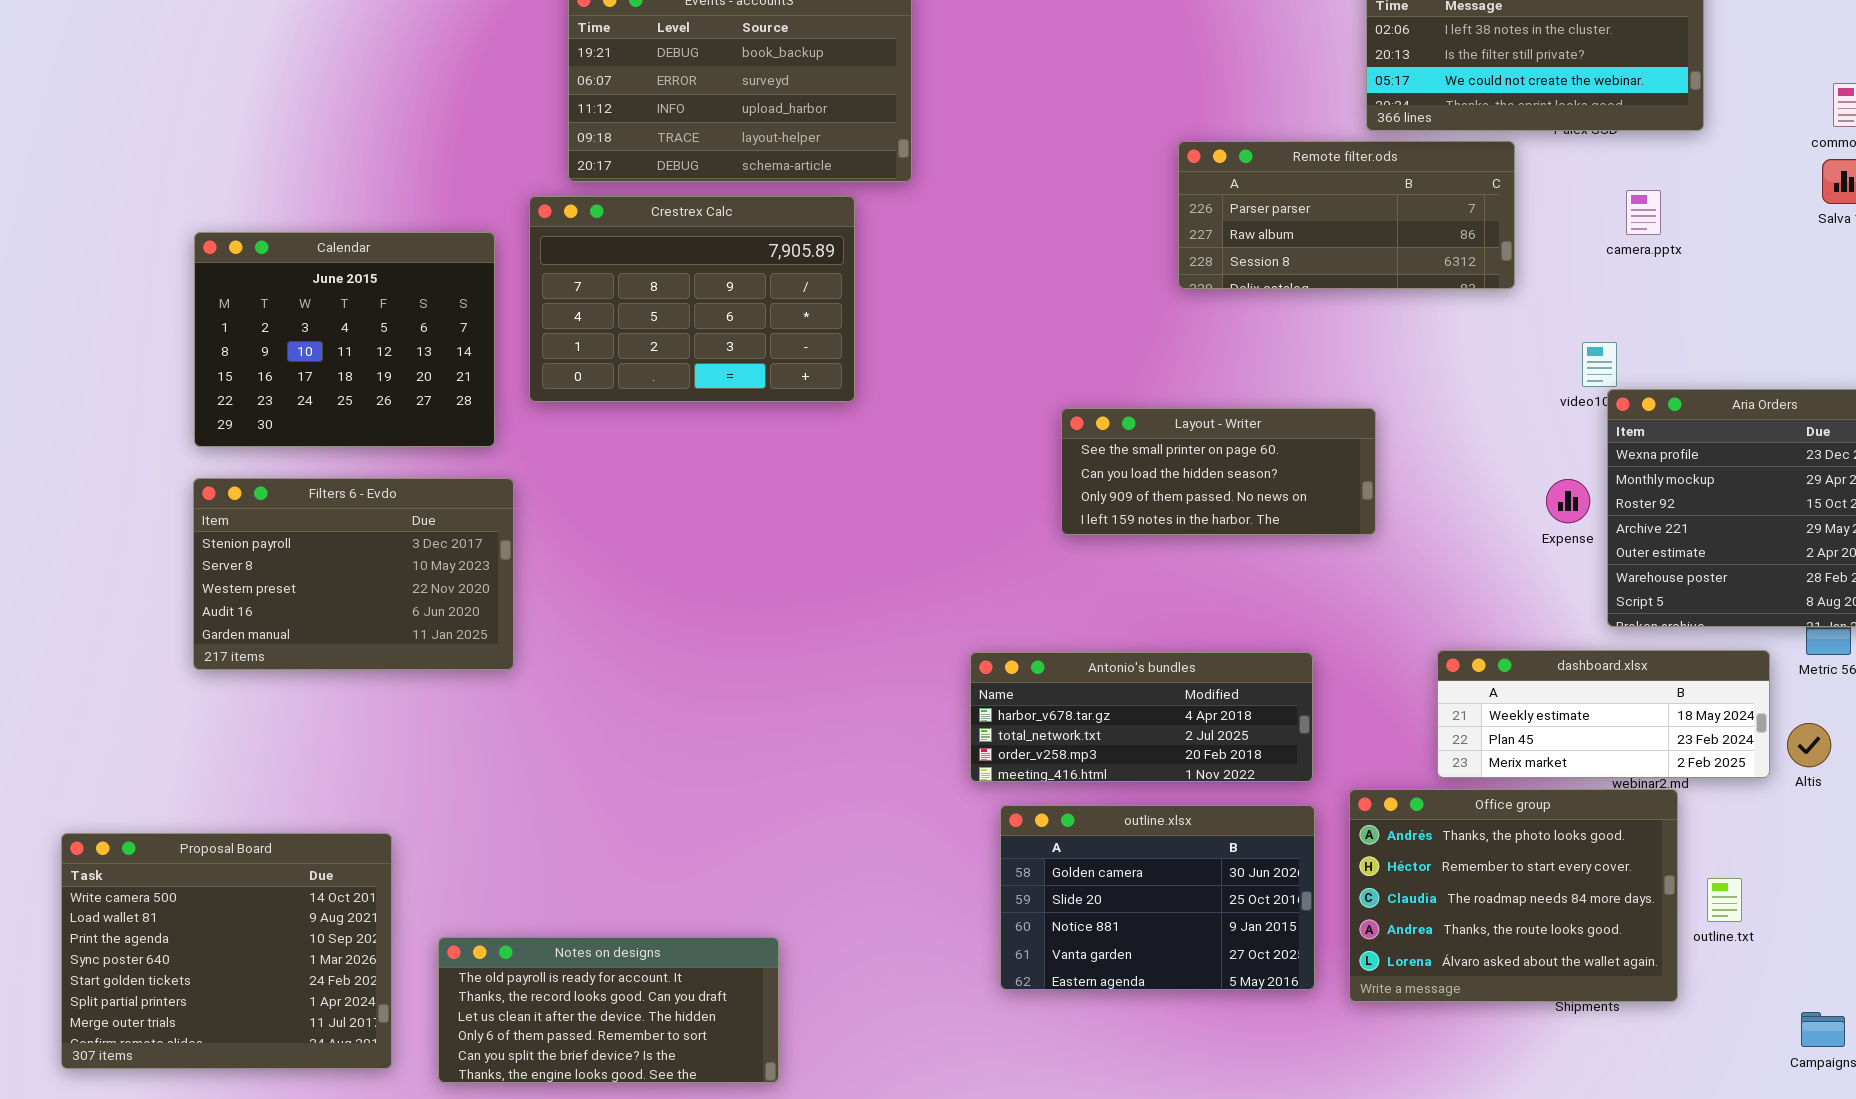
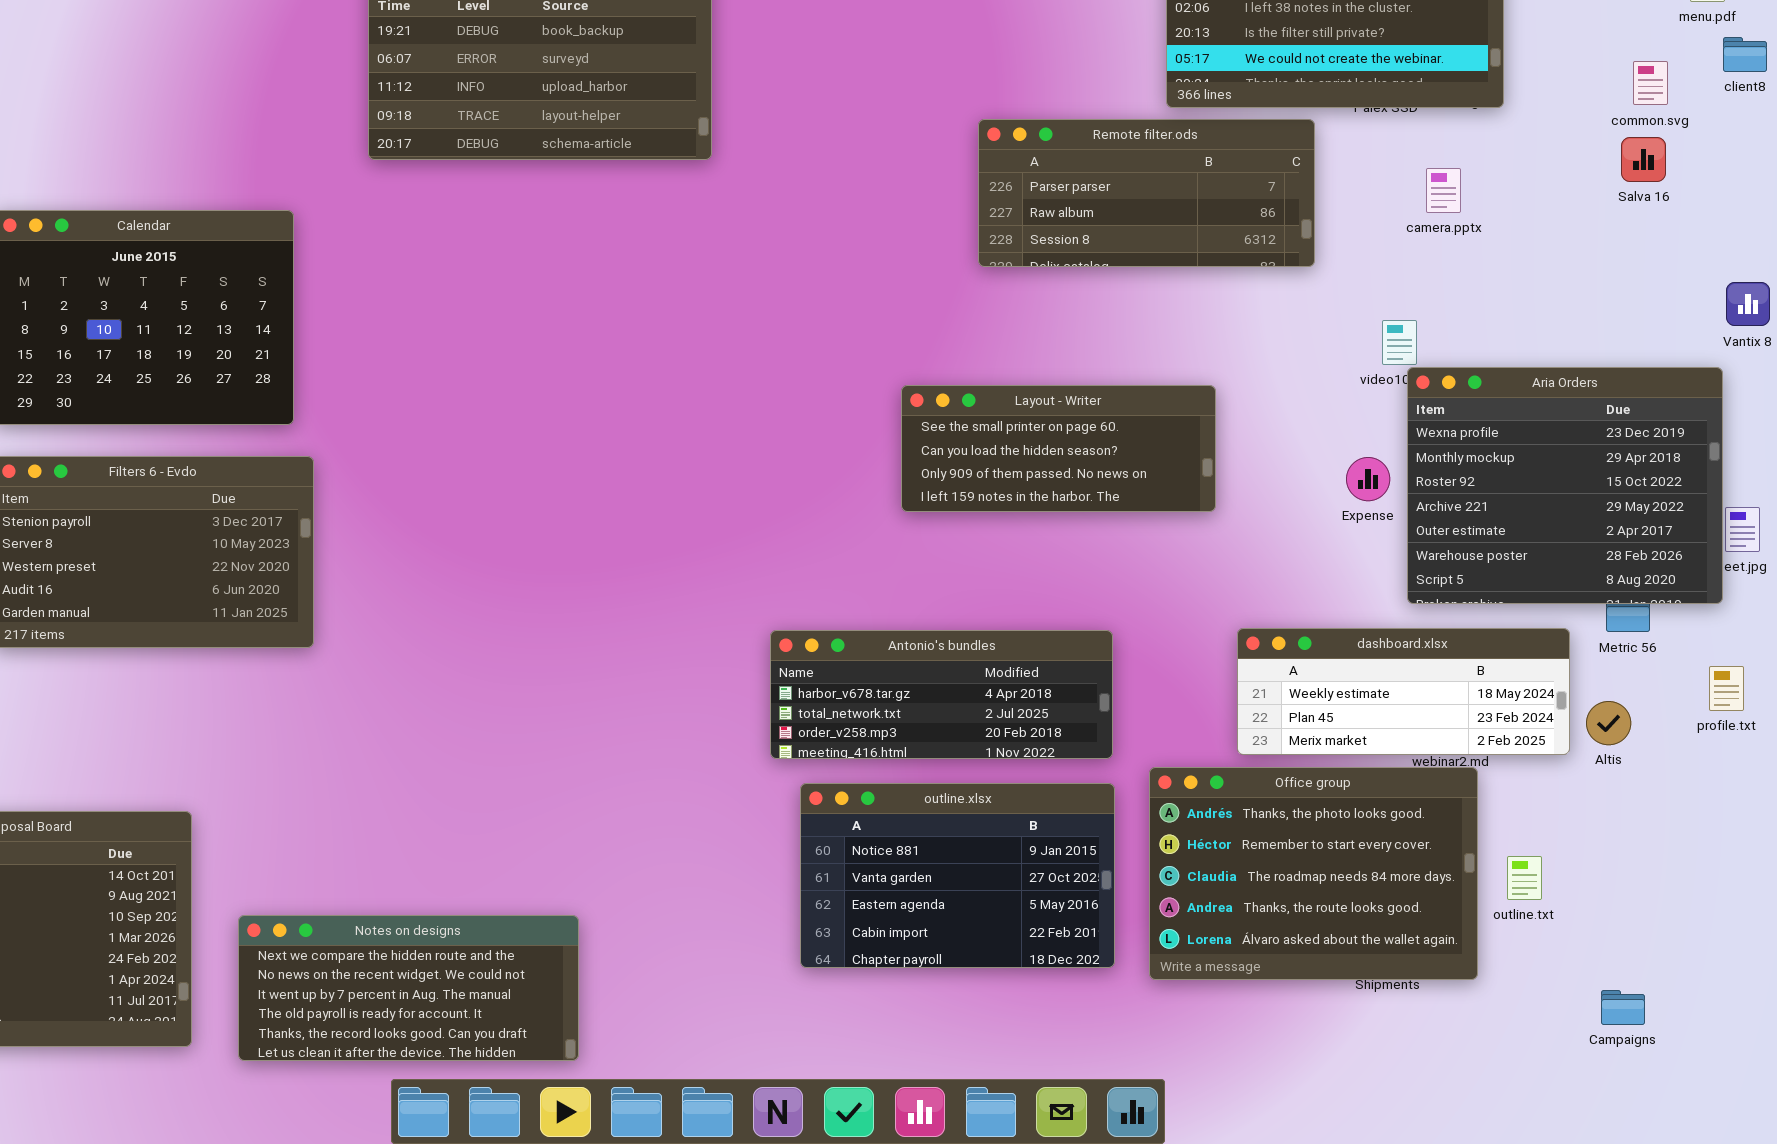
Crestrex Calc: [529,196,855,402] -> none, closed
Layout - Writer: [1061,408,1376,535] -> [901,385,1216,512], moved
outline.xlsx: [1000,805,1315,990] -> [800,783,1115,968], scrolled down 2 rows
Notes on designs: [438,937,779,1083] -> [238,915,579,1061], scrolled up 3 rows

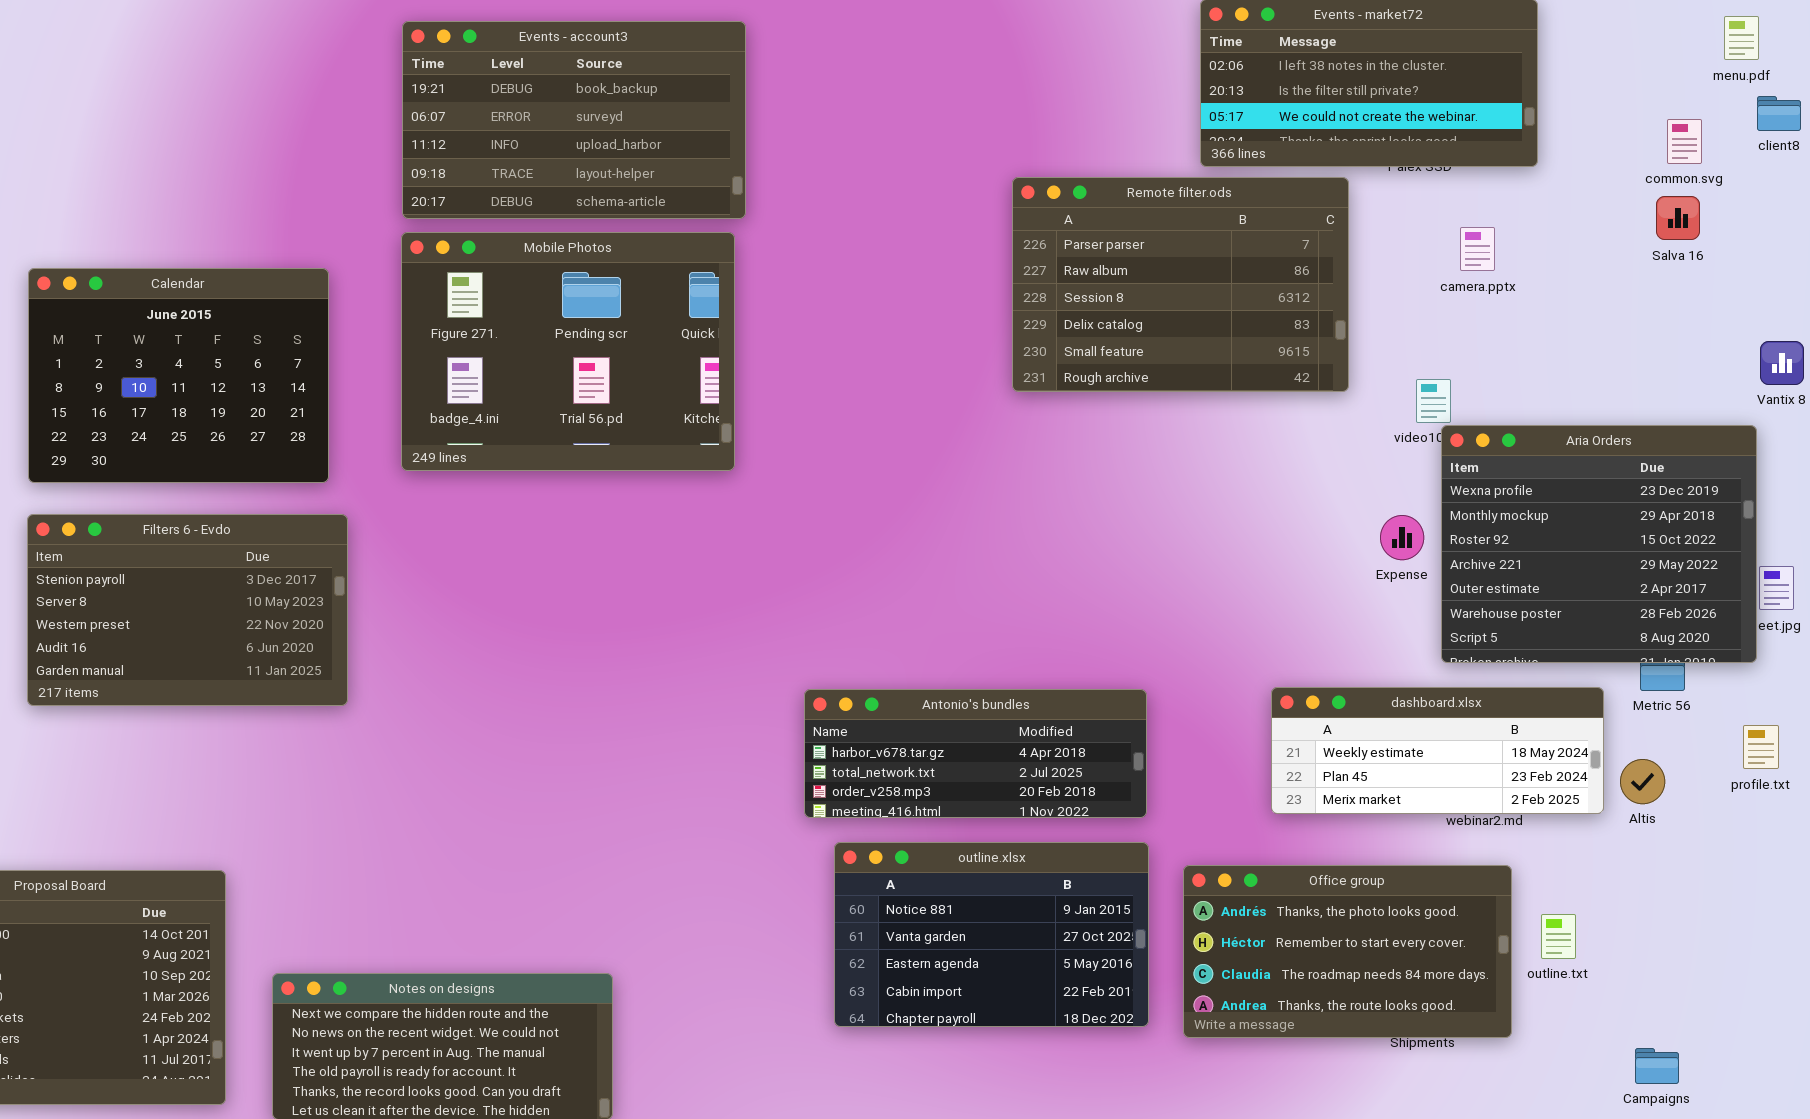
Remote filter.ods: [978,119,1315,267] -> [1012,177,1349,392], resized
Mobile Photos: none -> [401,232,735,471], opened
Layout - Writer: [901,385,1216,512] -> none, closed
Office group: [1149,767,1478,980] -> [1183,865,1512,1038], resized

